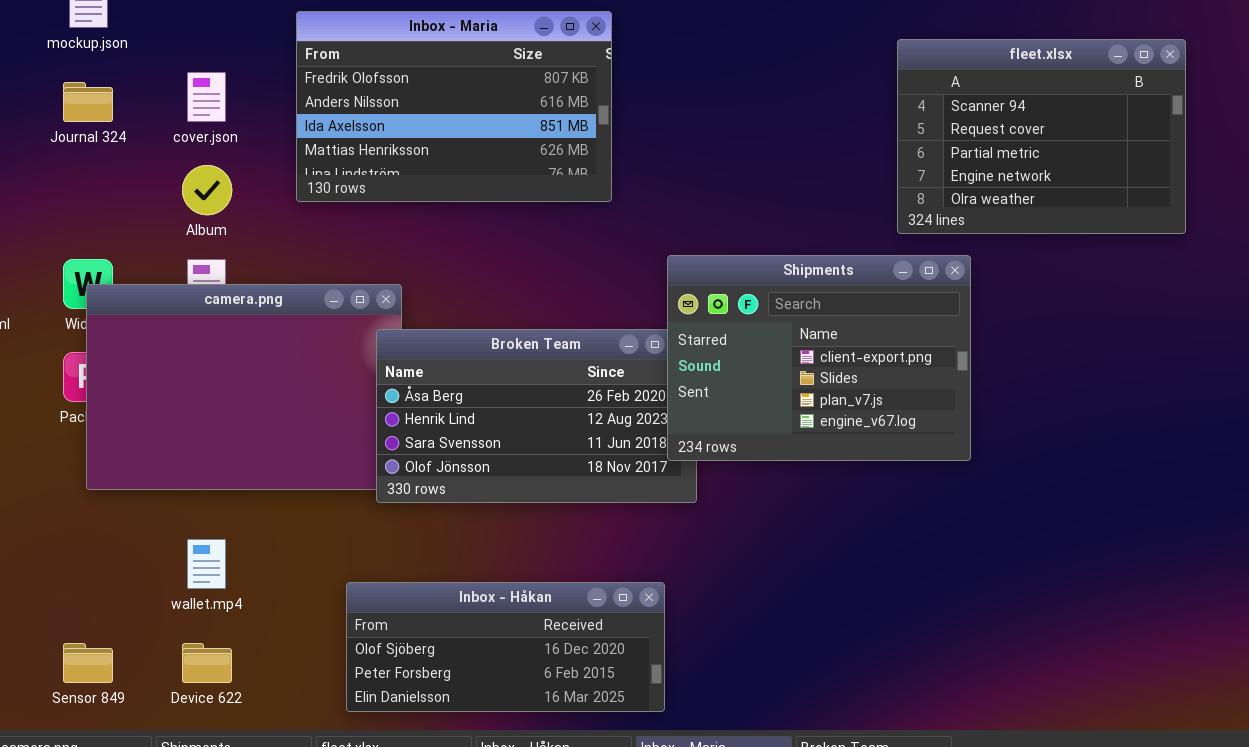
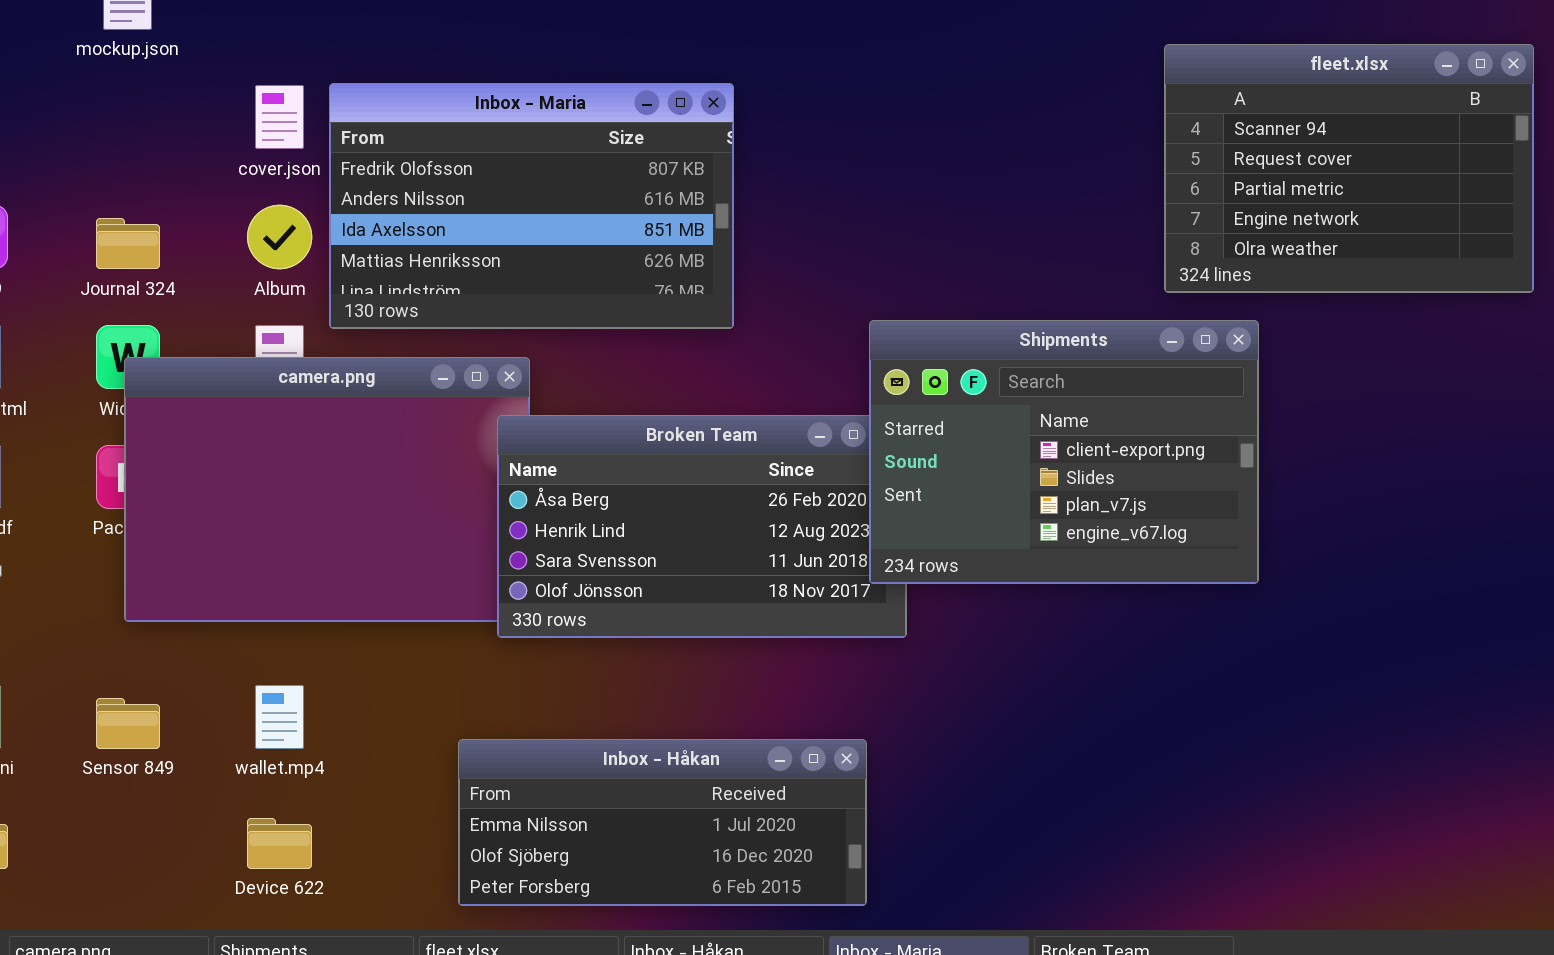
Inbox - Maria: [296,11,612,202] -> [329,83,734,329], moved
Journal 324: [63,82,113,122] -> [96,218,160,269], moved
Inbox - Håkan: [346,582,665,712] -> [458,739,867,906], scrolled up 1 row
Sensor 849: [63,643,113,683] -> [96,698,160,749], moved

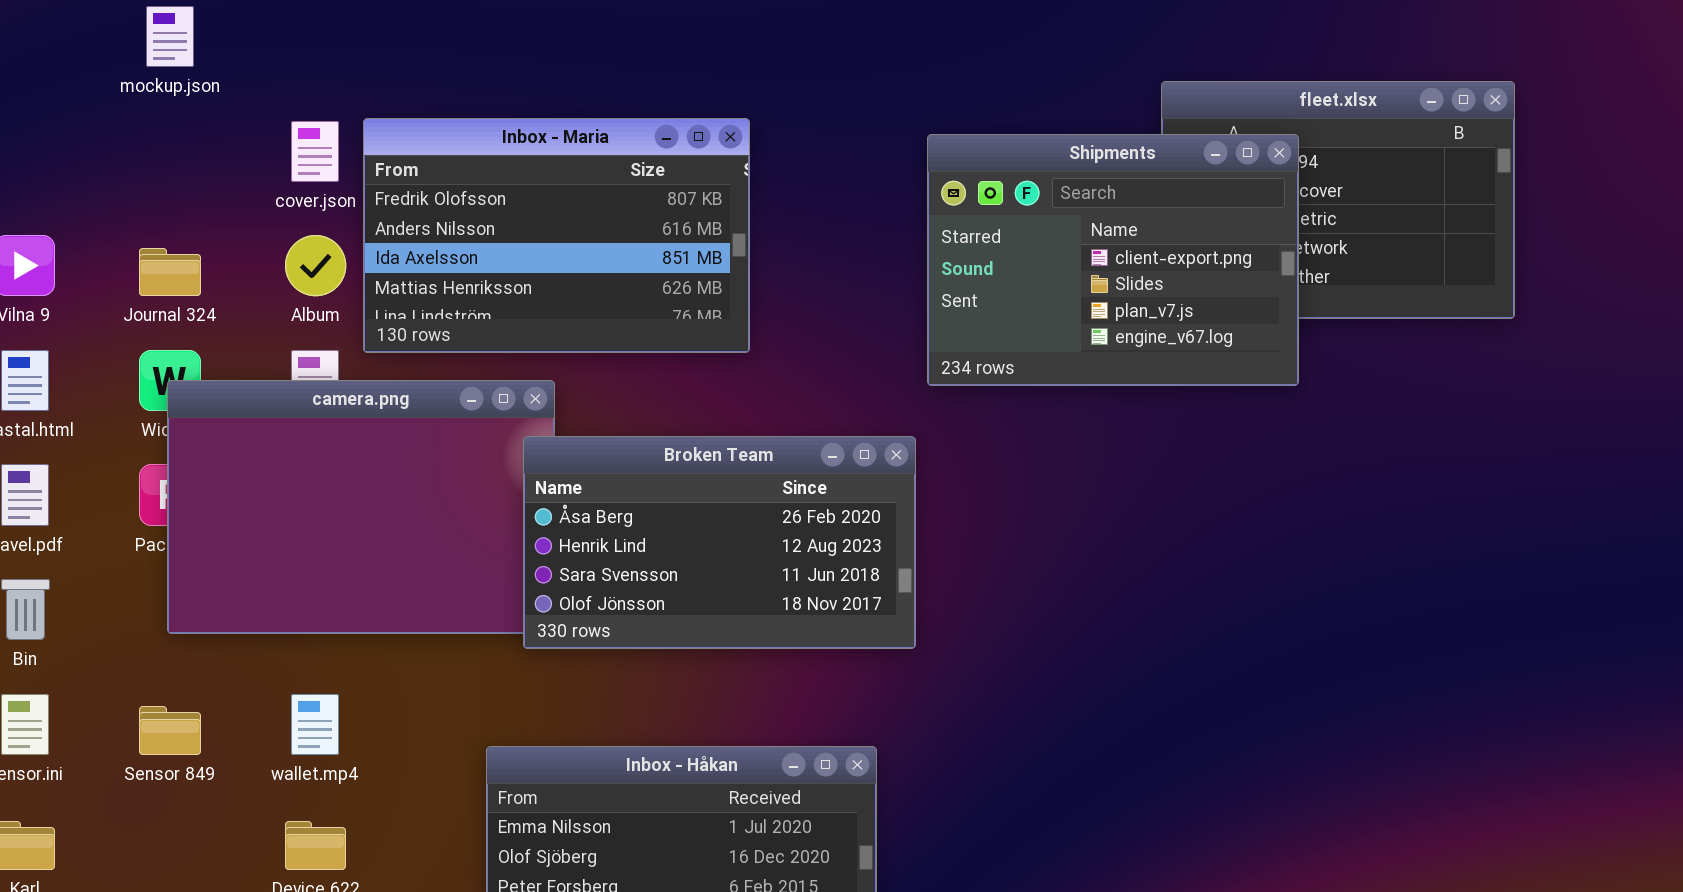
Shipments: [869,320,1259,584] -> [927,134,1299,386], moved

